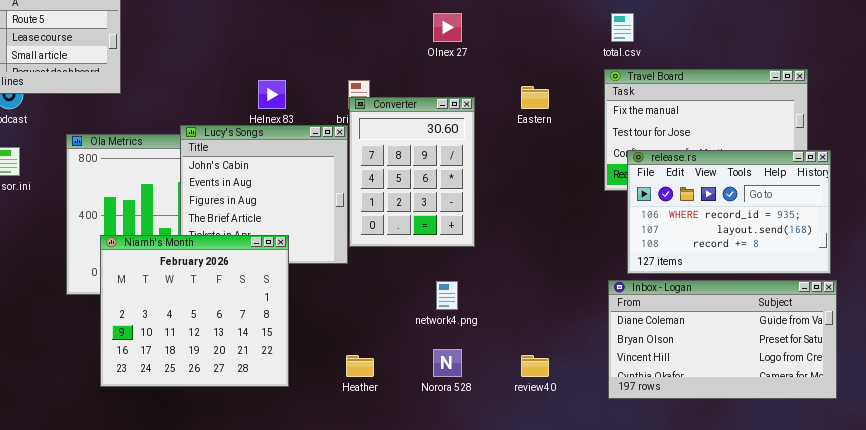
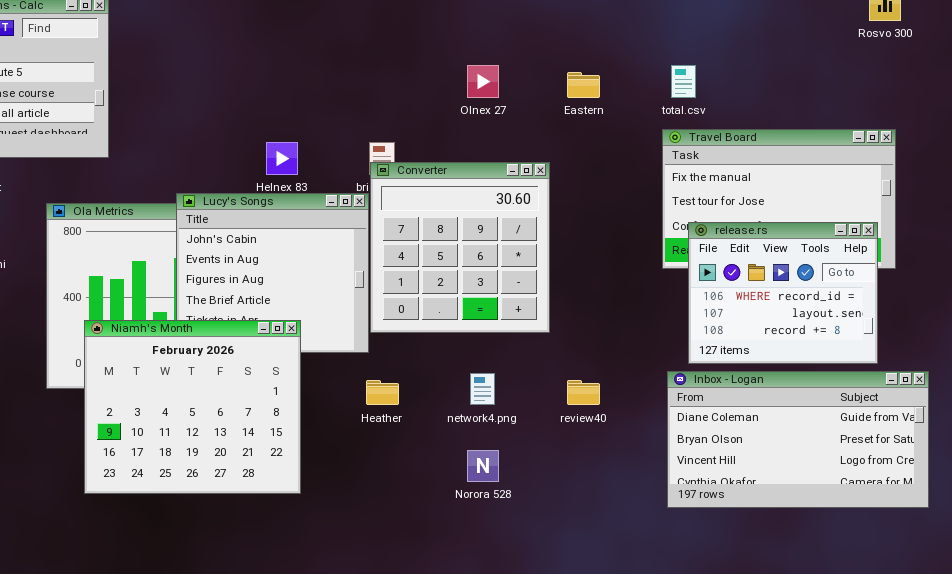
Eastern: [521,86,549,109] -> [567,72,600,98], moved
Converter: [349,97,475,247] -> [370,162,550,333], resized
release.rs: [627,150,831,274] -> [688,222,878,364], resized
Heather: [346,355,374,377] -> [366,380,399,405], moved
review40: [521,355,549,377] -> [567,380,600,405], moved

